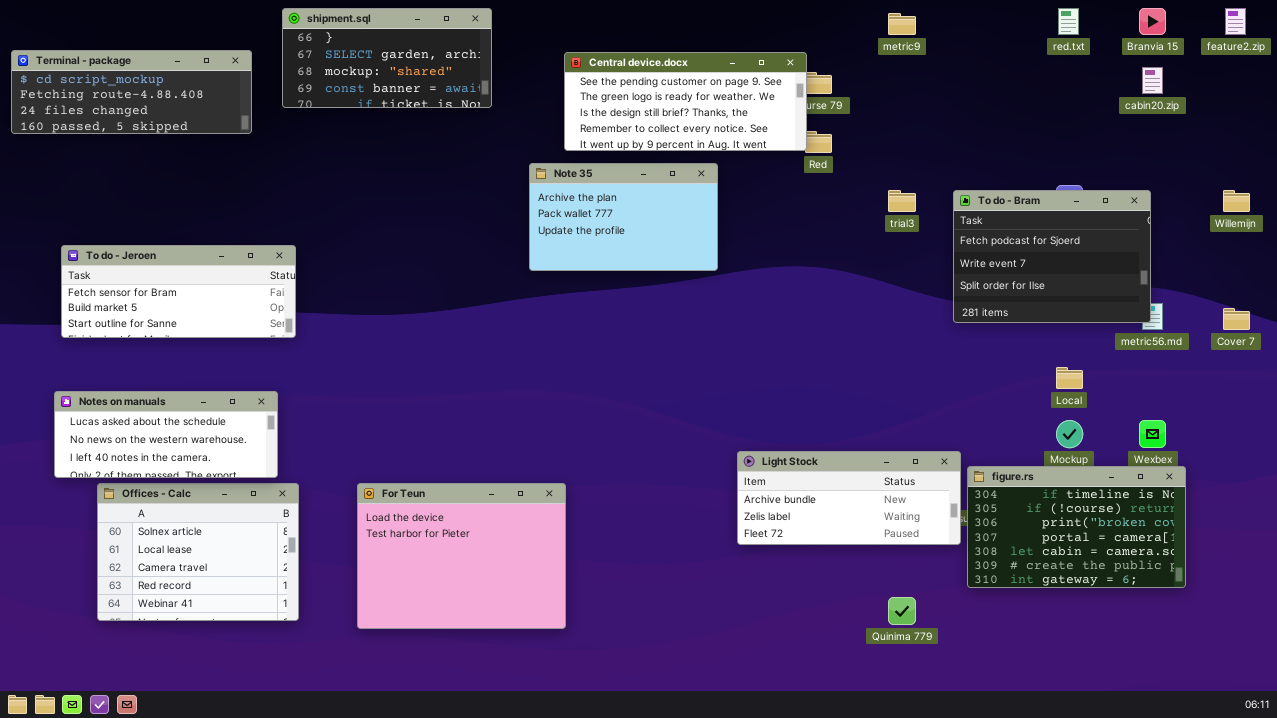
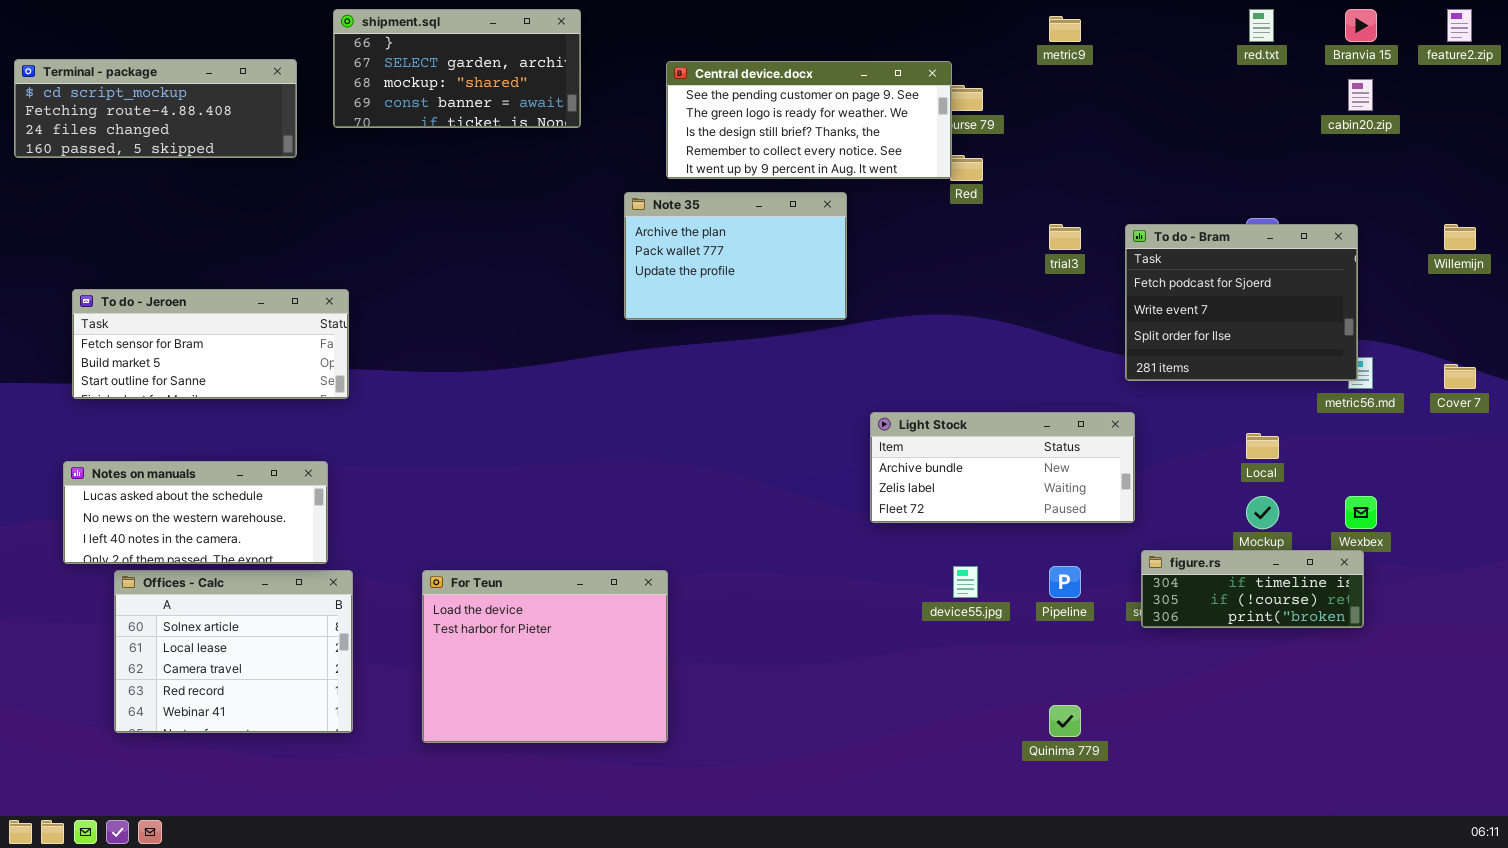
Light Stock: [737,451,961,545] -> [870,412,1135,523], moved
figure.rs: [967,466,1186,588] -> [1141,550,1364,628], resized

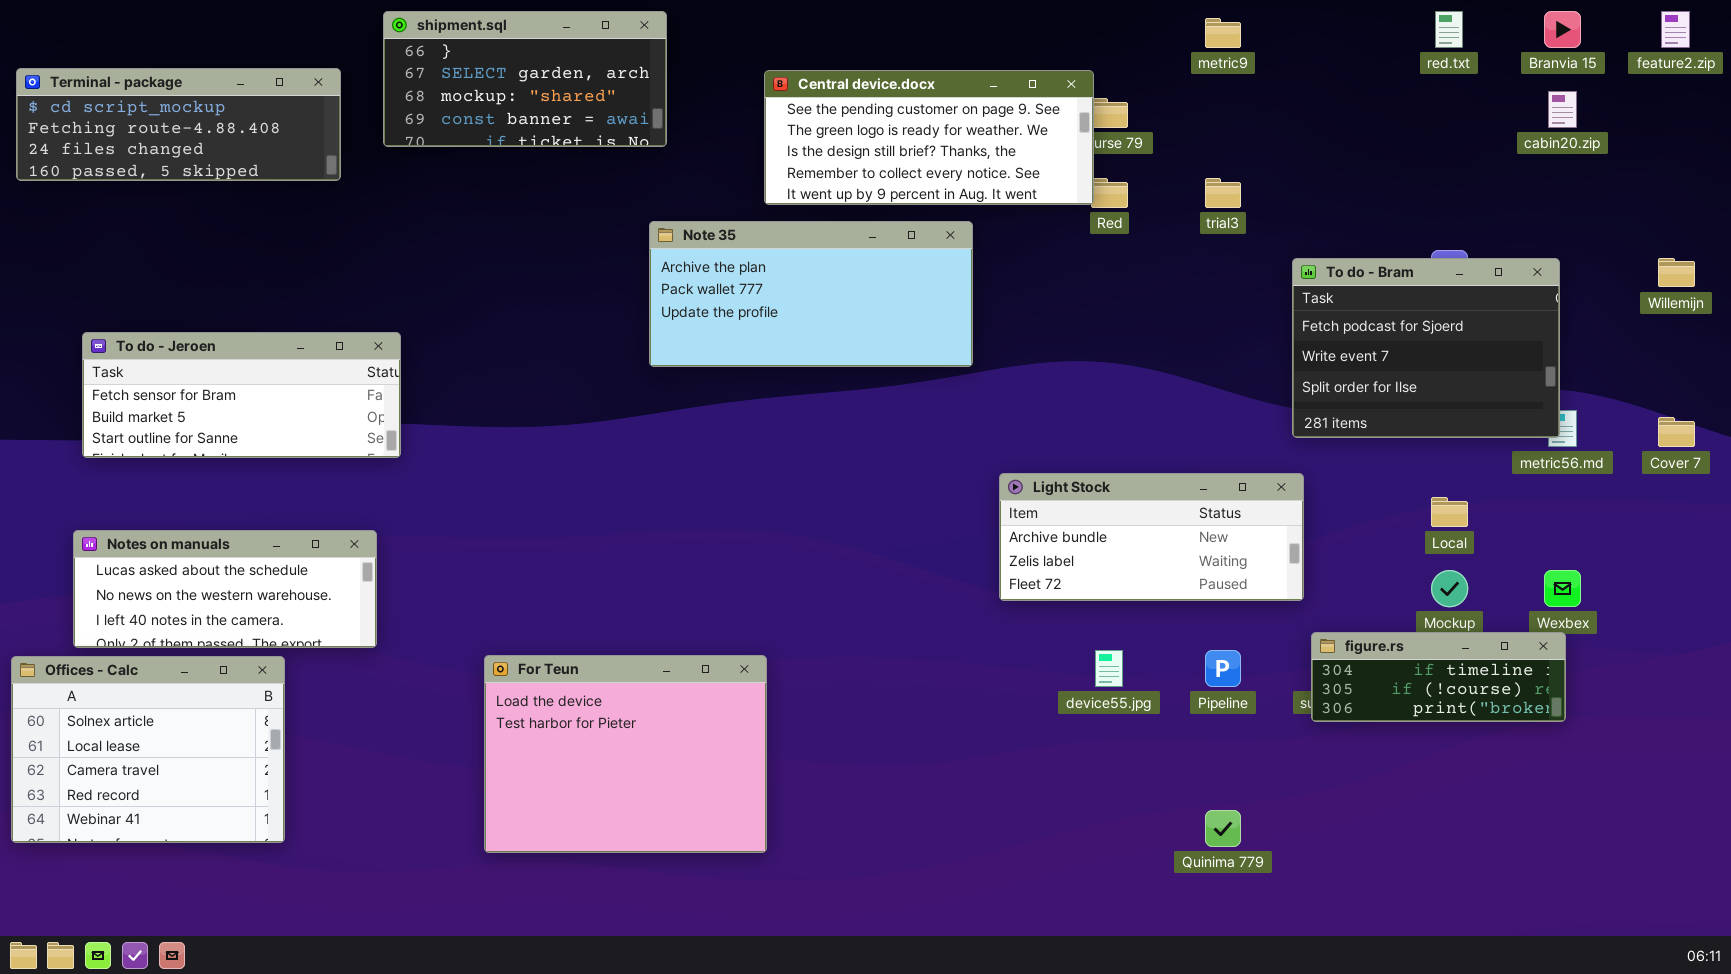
Note 35: [624,192,847,320] -> [649,221,973,367], resized
trial3: [1049,224,1081,250] -> [1205,178,1241,208], moved
Offices - Calc: [114,570,353,733] -> [11,656,285,843], moved

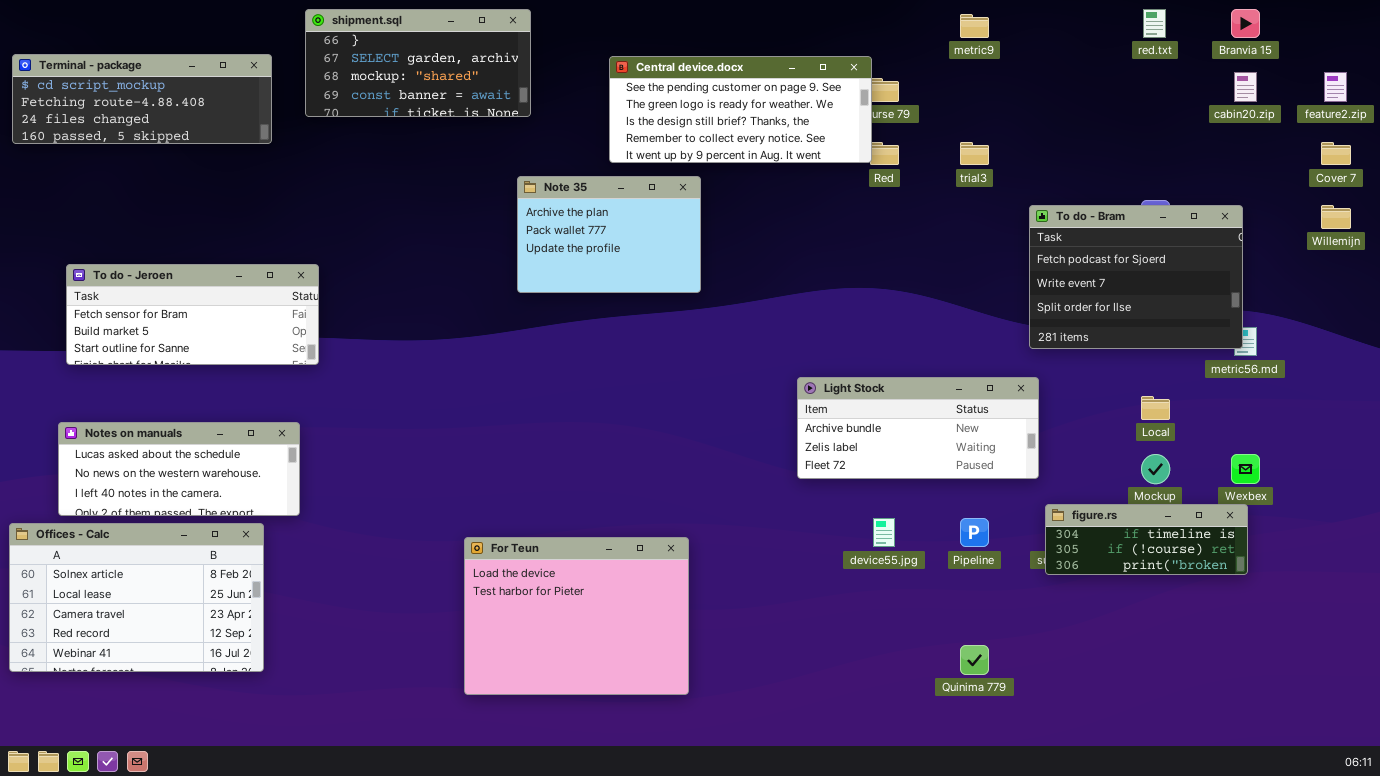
feature2.zip: [1661,11,1690,48] -> [1324,72,1347,102], moved
Note 35: [649,221,973,367] -> [517,176,701,293], resized
Cover 7: [1658,417,1695,447] -> [1321,142,1351,165], moved
For Teun: [484,655,767,853] -> [464,537,689,695], moved
Offices - Calc: [11,656,285,843] -> [9,523,264,672], resized

